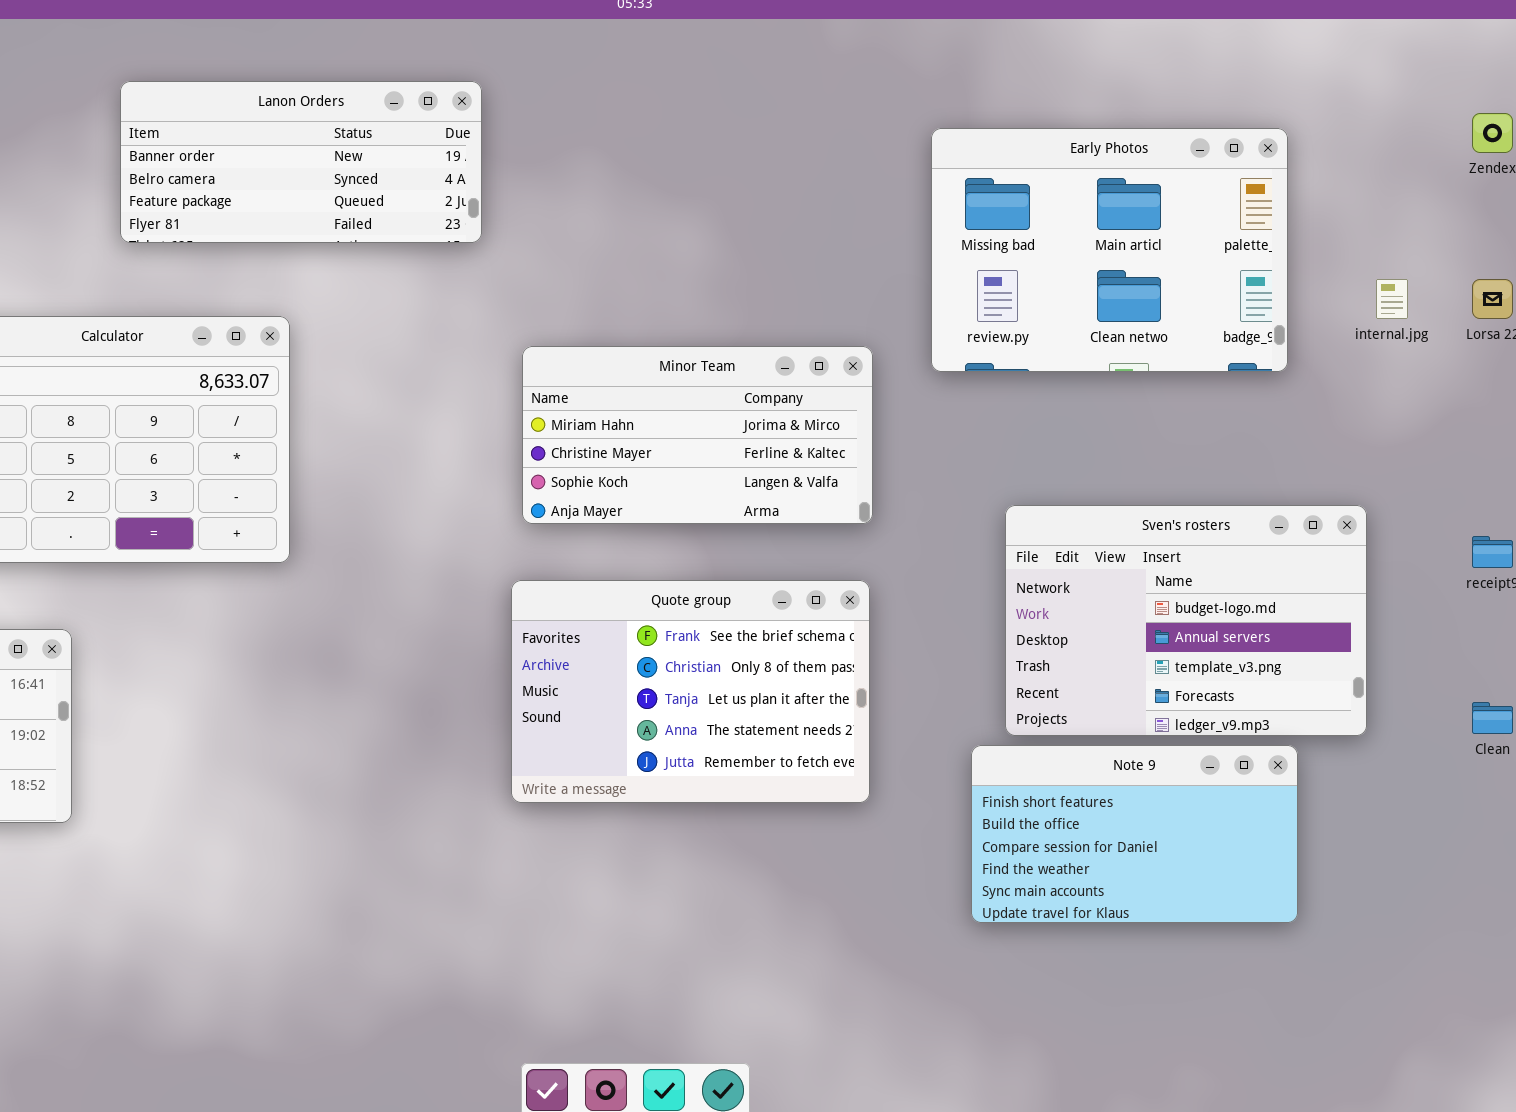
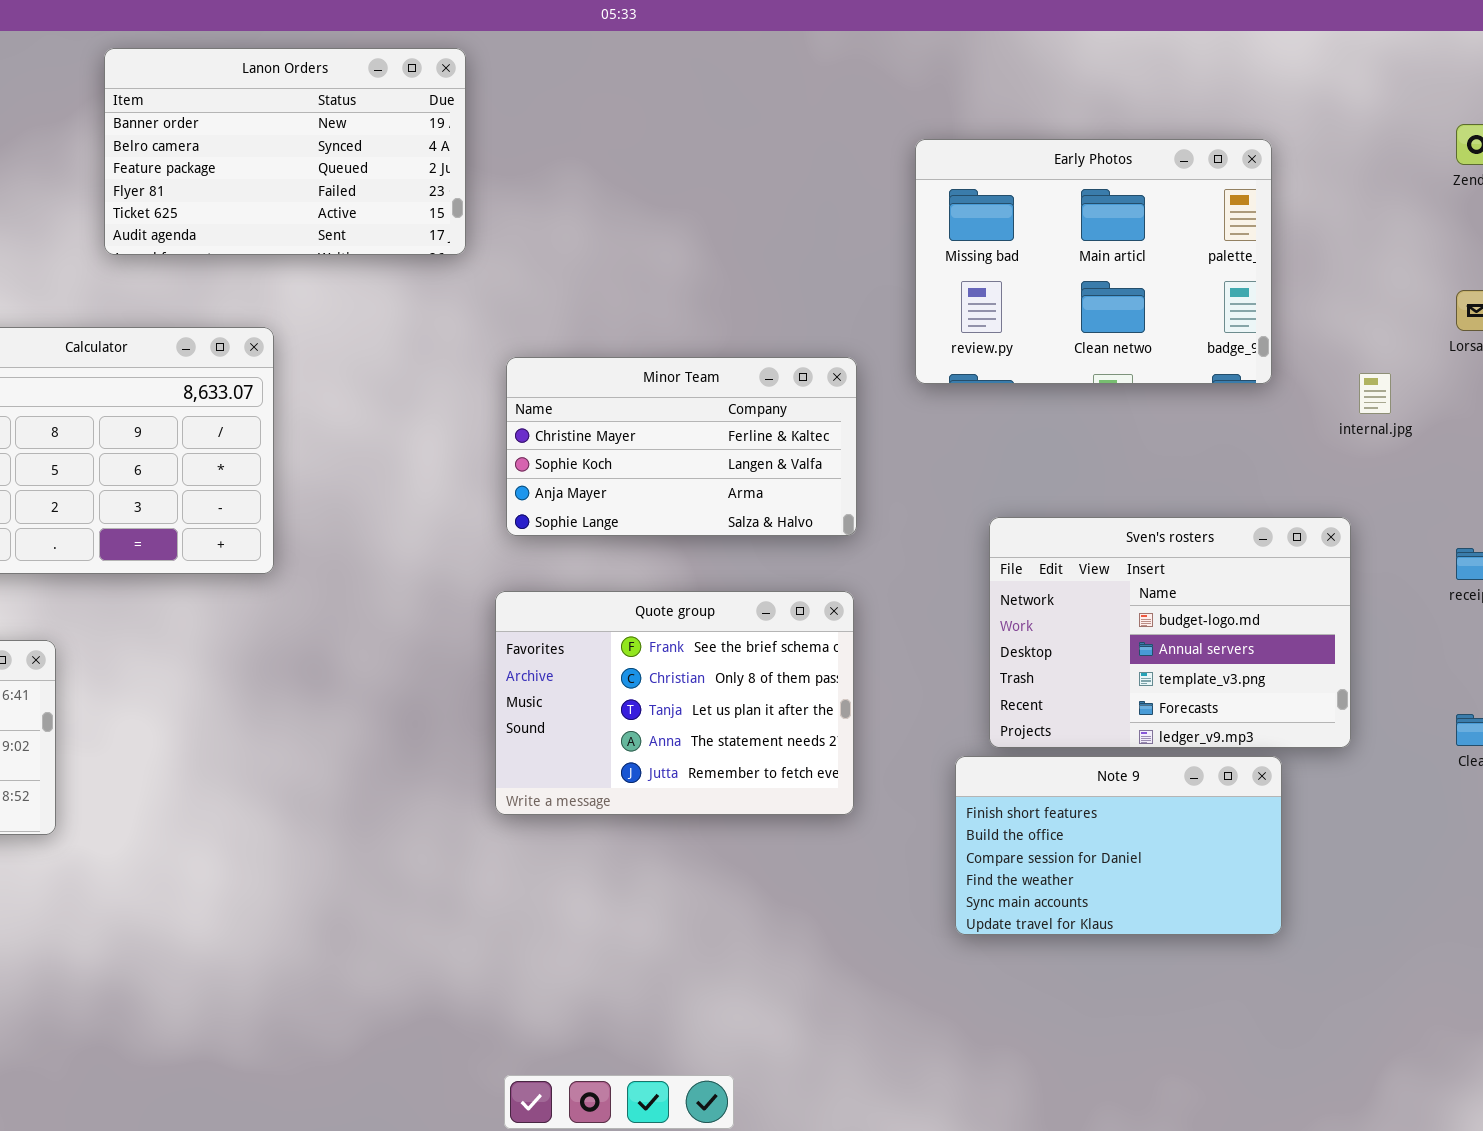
Lanon Orders: [120,81,482,243] -> [104,48,466,255], resized
internal.jpg: [1376,279,1408,319] -> [1359,373,1391,414], moved
Minor Team: [522,346,873,524] -> [506,357,857,536], scrolled down 1 row

